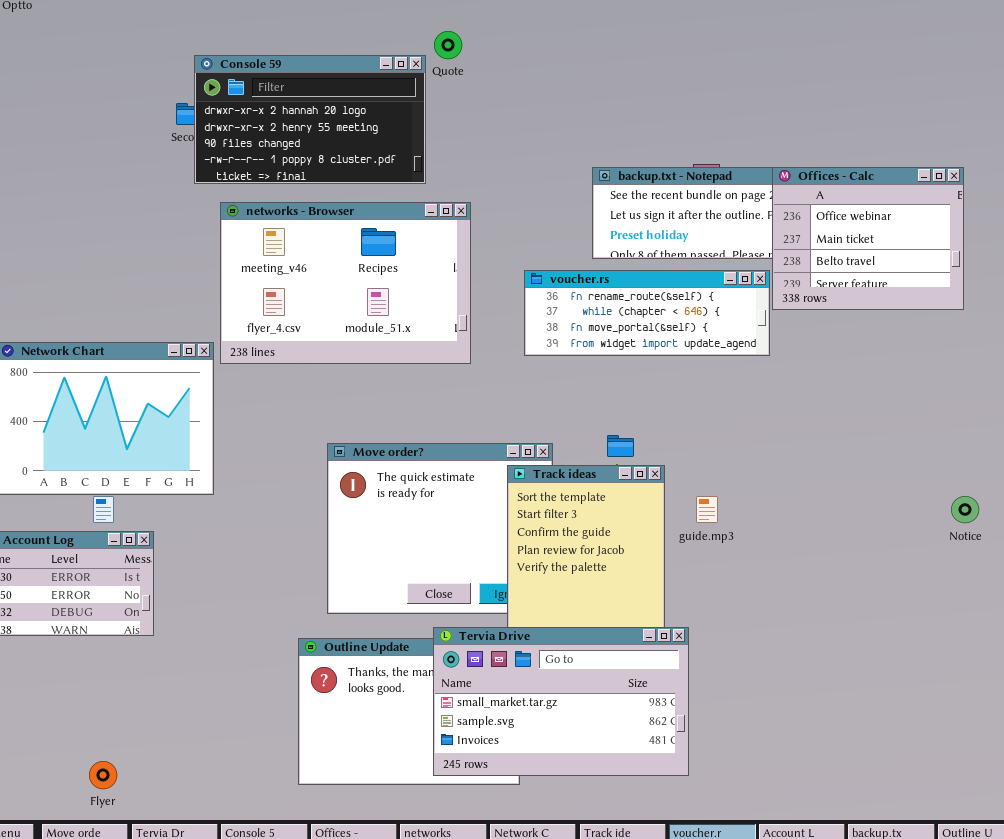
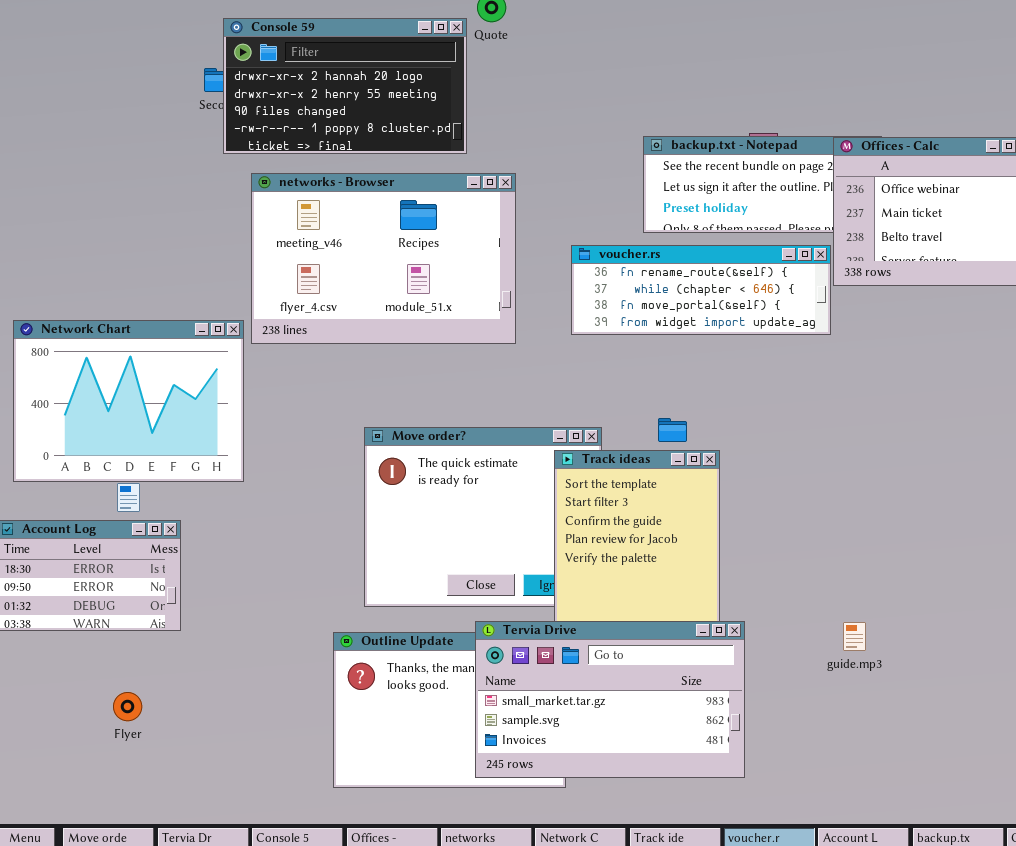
guide.mp3: [696,496,718,523] -> [843,622,866,651], moved
Flyer: [89,761,117,789] -> [113,692,142,721], moved

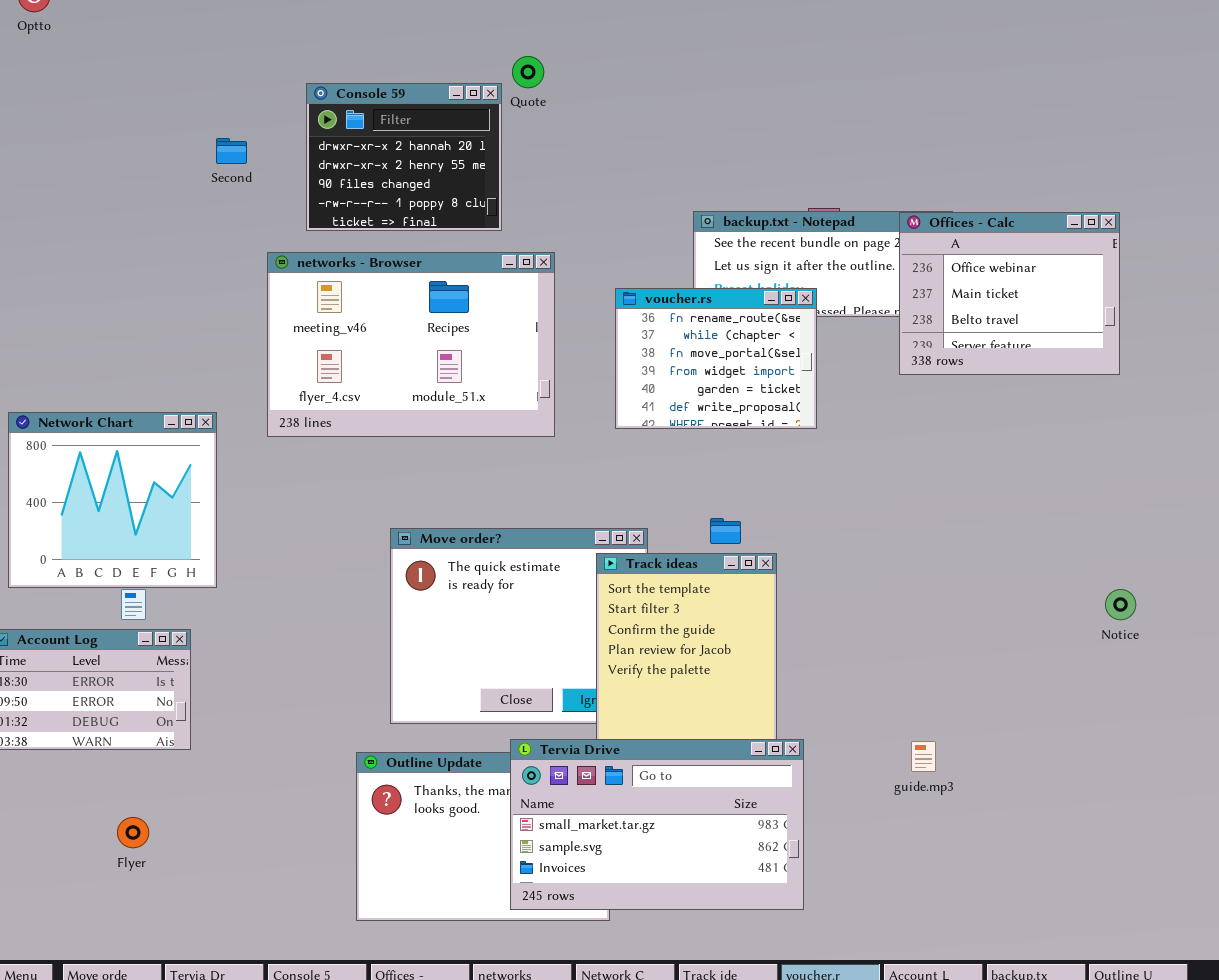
Console 59: [223,18,467,154] -> [306,83,502,231], resized
voucher.rs: [571,245,831,335] -> [615,288,817,429], resized
Network Chart: [13,320,244,482] -> [8,412,217,588], resized

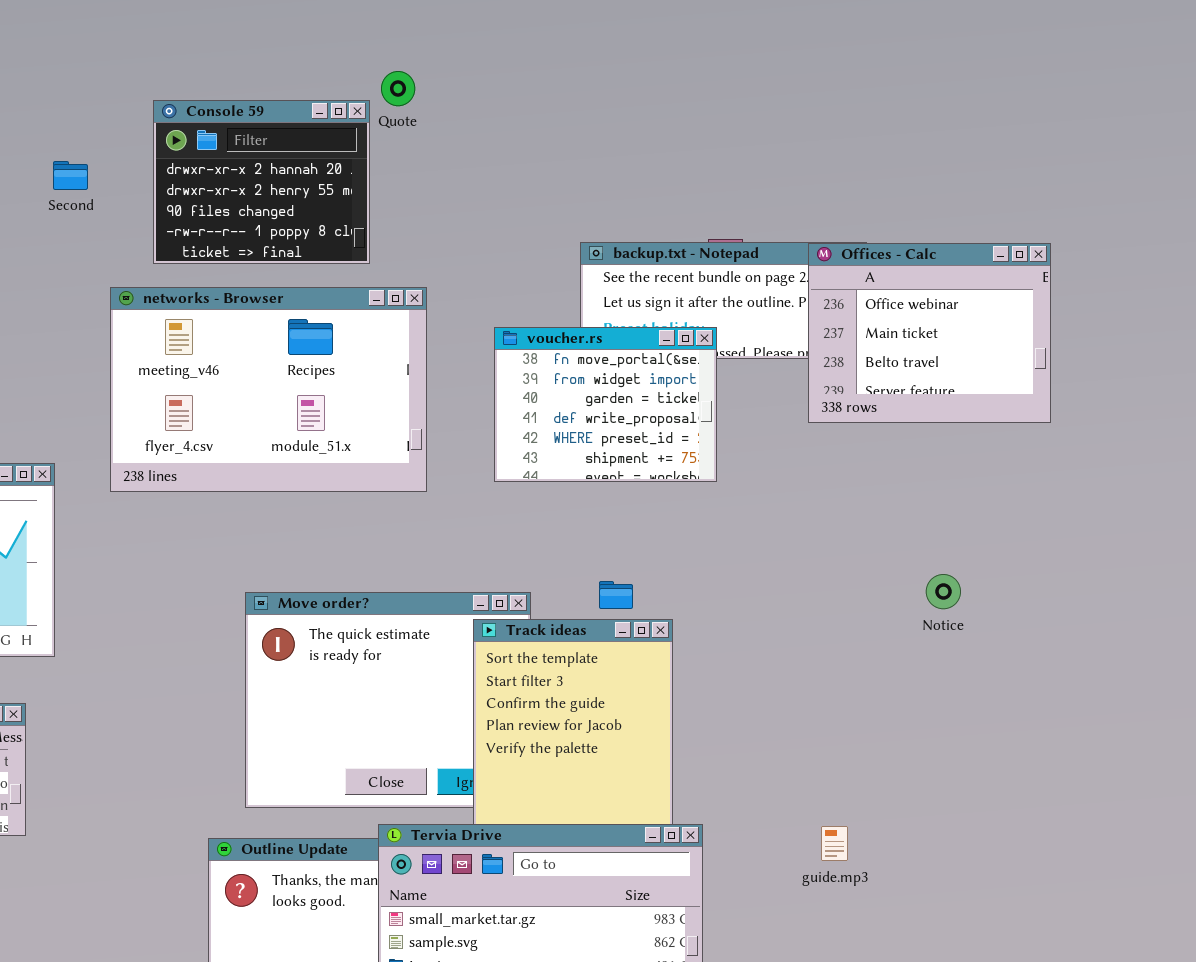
voucher.rs: [615,288,817,429] -> [494,327,717,482], scrolled down 2 rows
Notice: [1105,589,1136,620] -> [926,574,961,609], moved

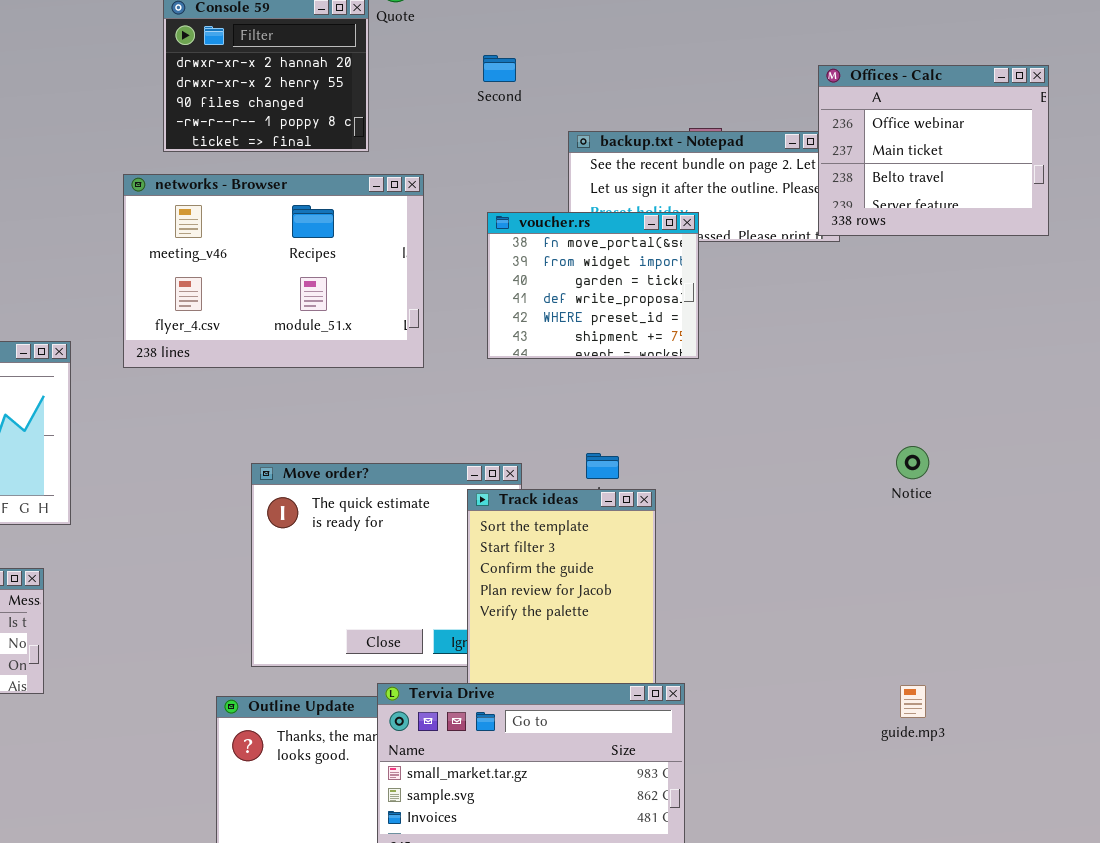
Second: [53,161,88,190] -> [483,55,516,82], moved
Offices - Calc: [808,243,1051,423] -> [818,65,1049,236], moved
guide.mp3: [821,826,848,861] -> [900,685,926,718], moved

